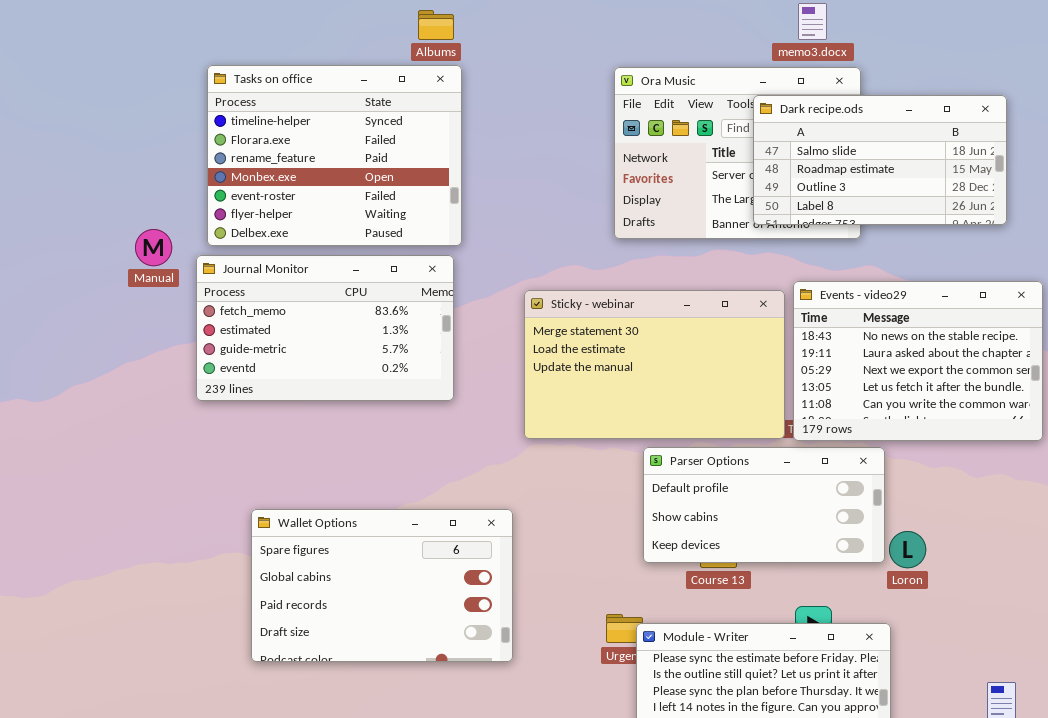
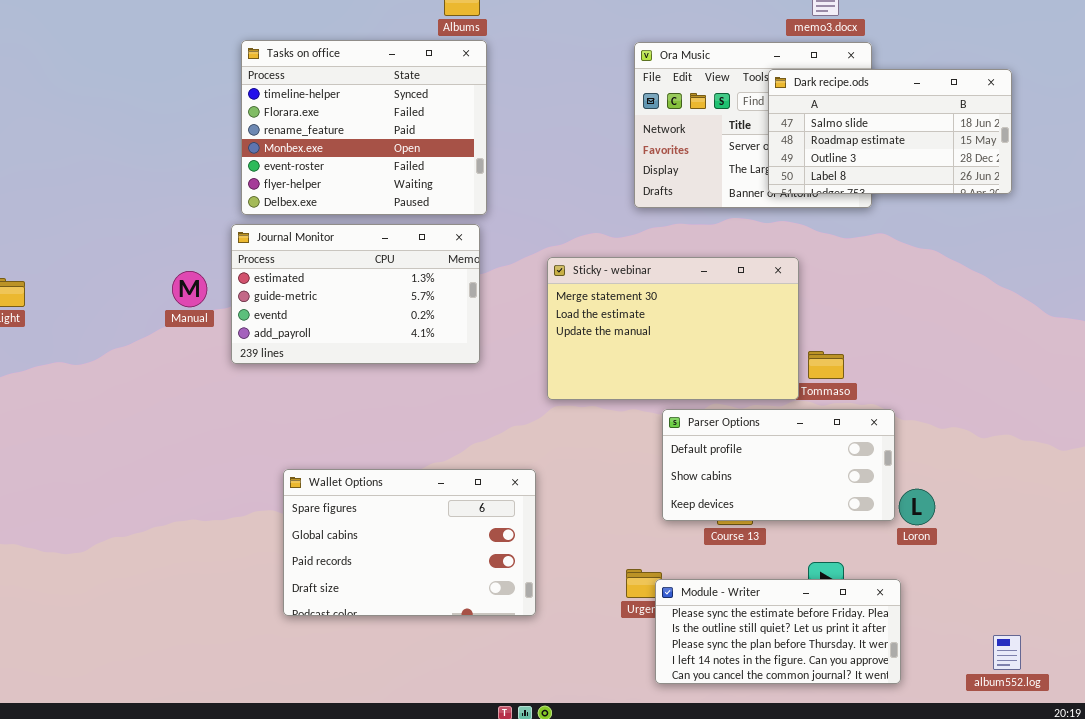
Manual: [135,229,172,266] -> [172,271,207,307], moved
Journal Monitor: [196,255,454,401] -> [231,224,480,364], scrolled down 1 row
Events - video29: [793,281,1043,441] -> none, closed

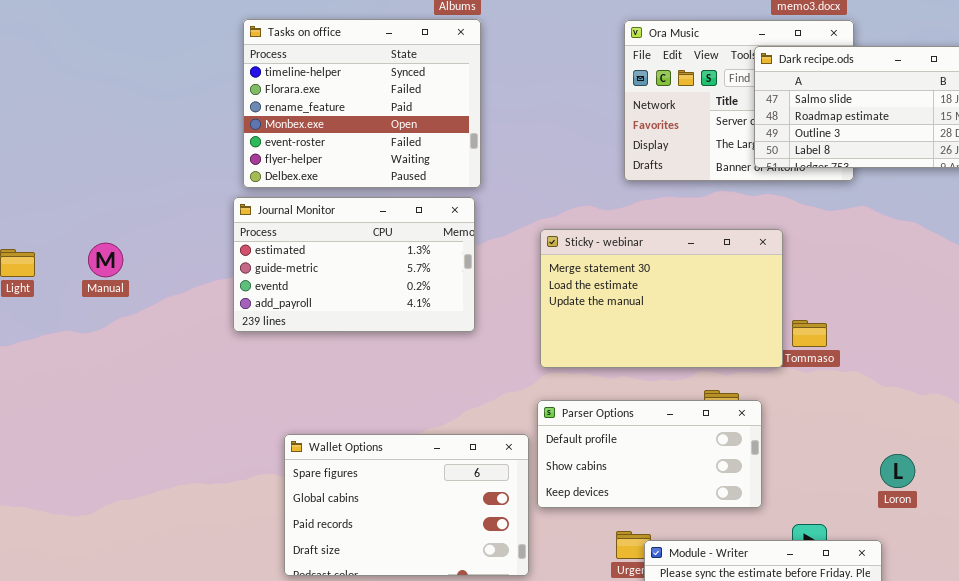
Manual: [172,271,207,307] -> [88,243,123,277], moved
Parser Options: [662,409,895,521] -> [537,400,762,508], moved

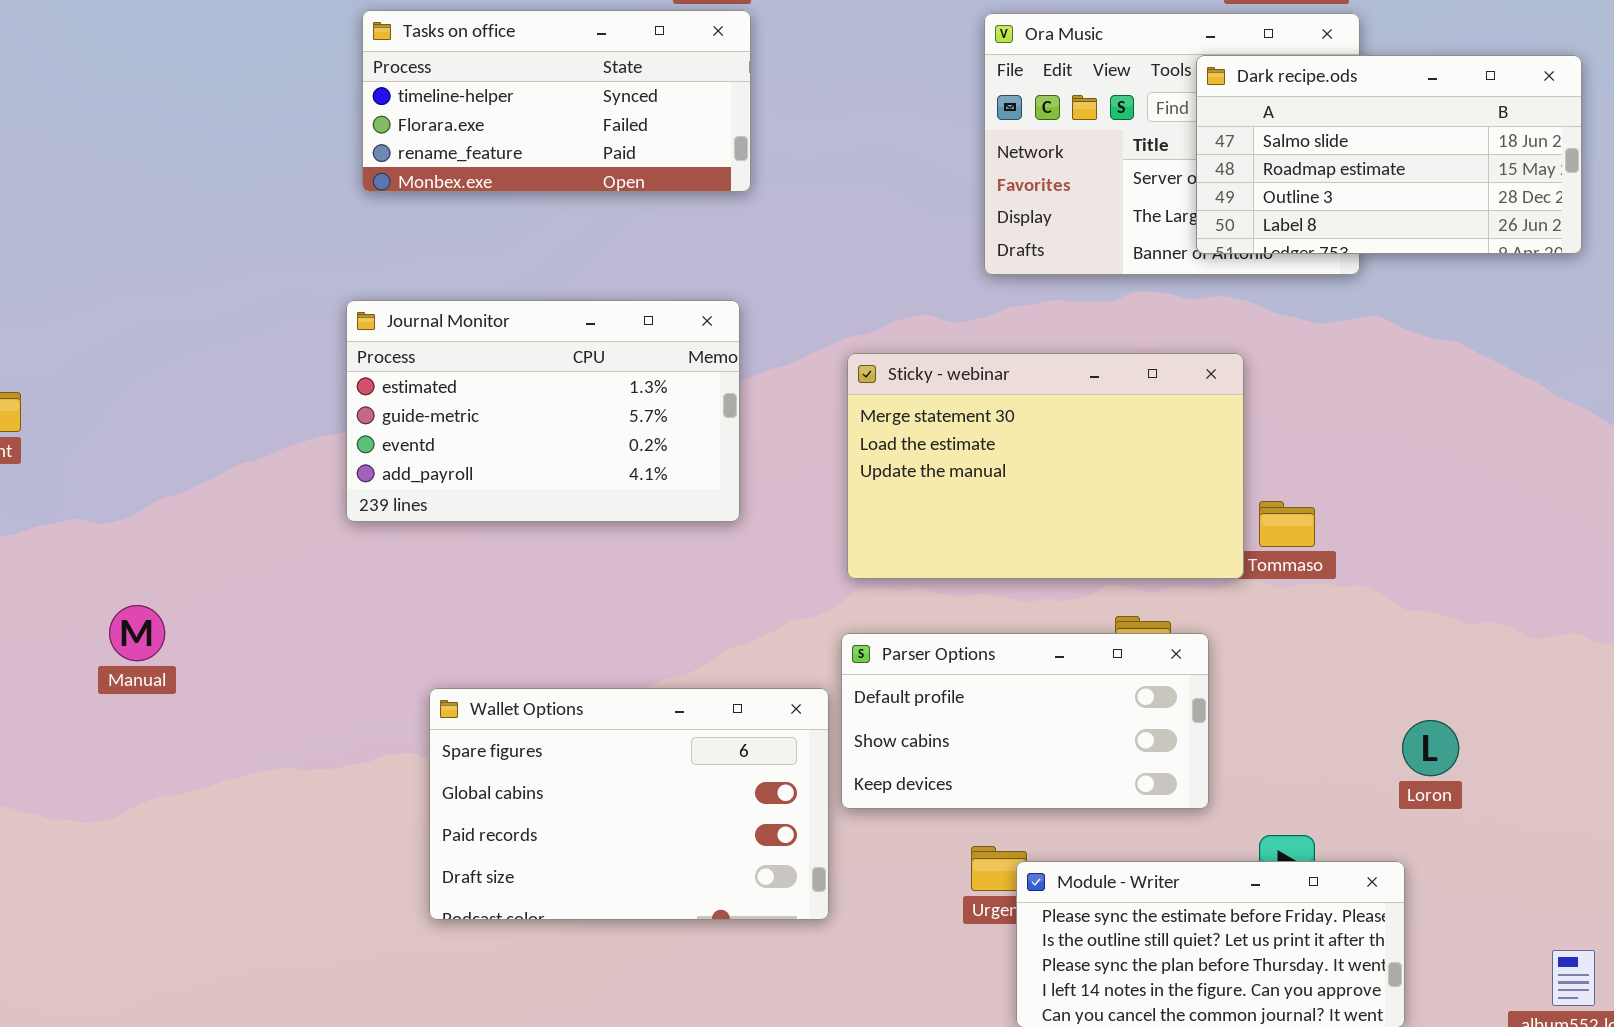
Tasks on office: [243,19,481,188] -> [362,10,751,192], resized
Manual: [88,243,123,277] -> [109,605,165,661], moved

